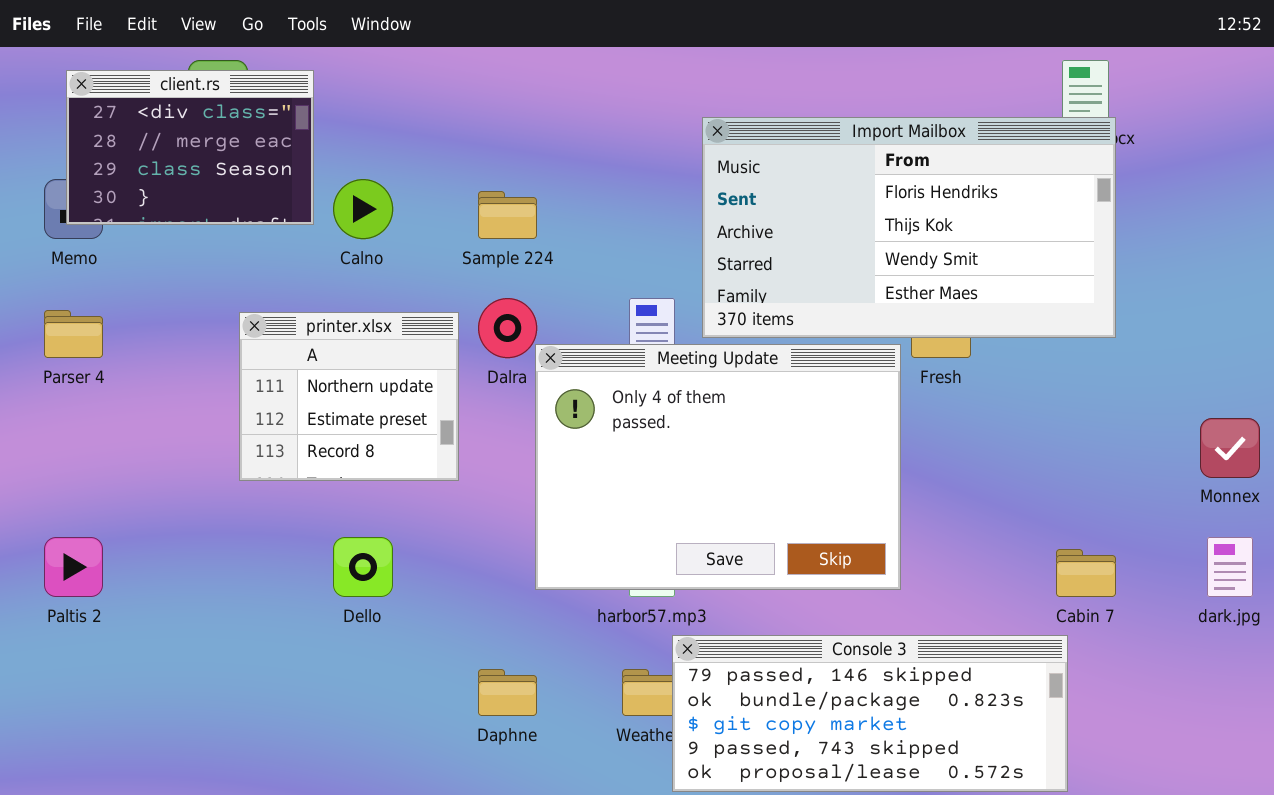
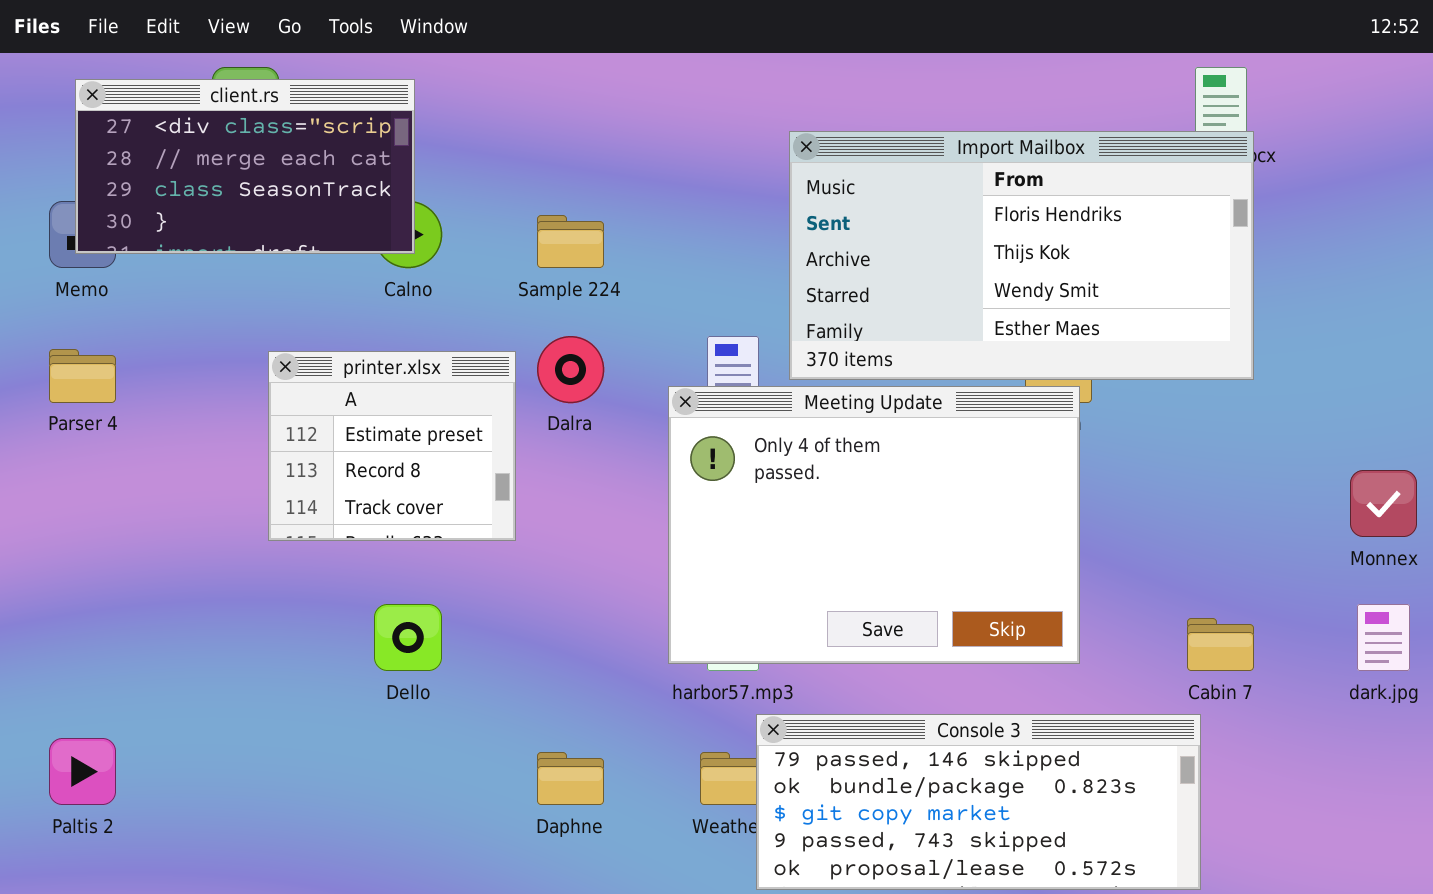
client.rs: [66,70,314,225] -> [75,79,415,254], resized
printer.xlsx: [239,312,459,481] -> [268,351,516,541], scrolled down 1 row
Meeting Update: [535,344,901,590] -> [668,386,1080,664], moved
Paltis 2: [44,537,103,597] -> [49,738,116,805], moved

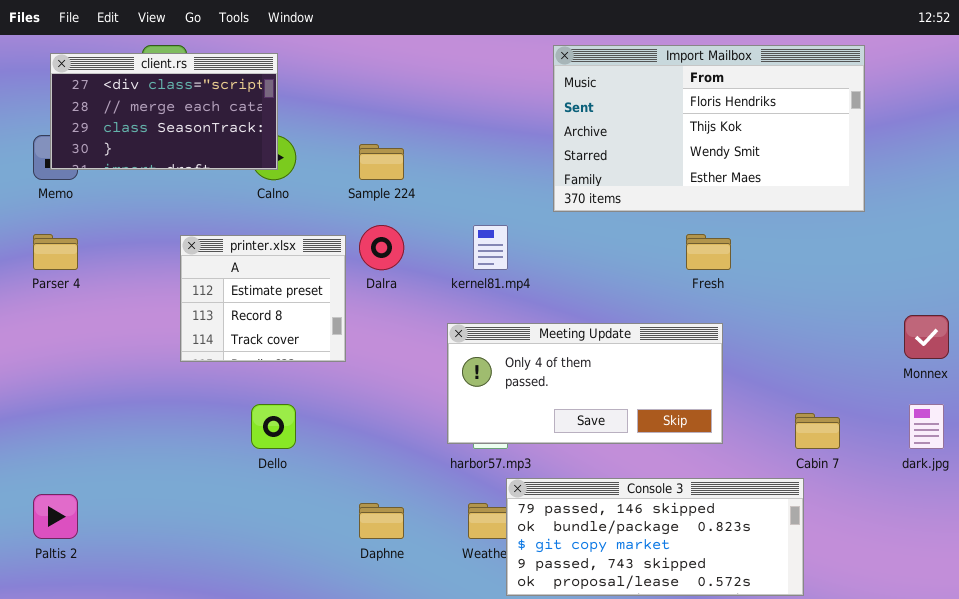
Import Mailbox: [789,131,1254,380] -> [553,45,865,212], moved
Meeting Update: [668,386,1080,664] -> [447,323,723,444], resized

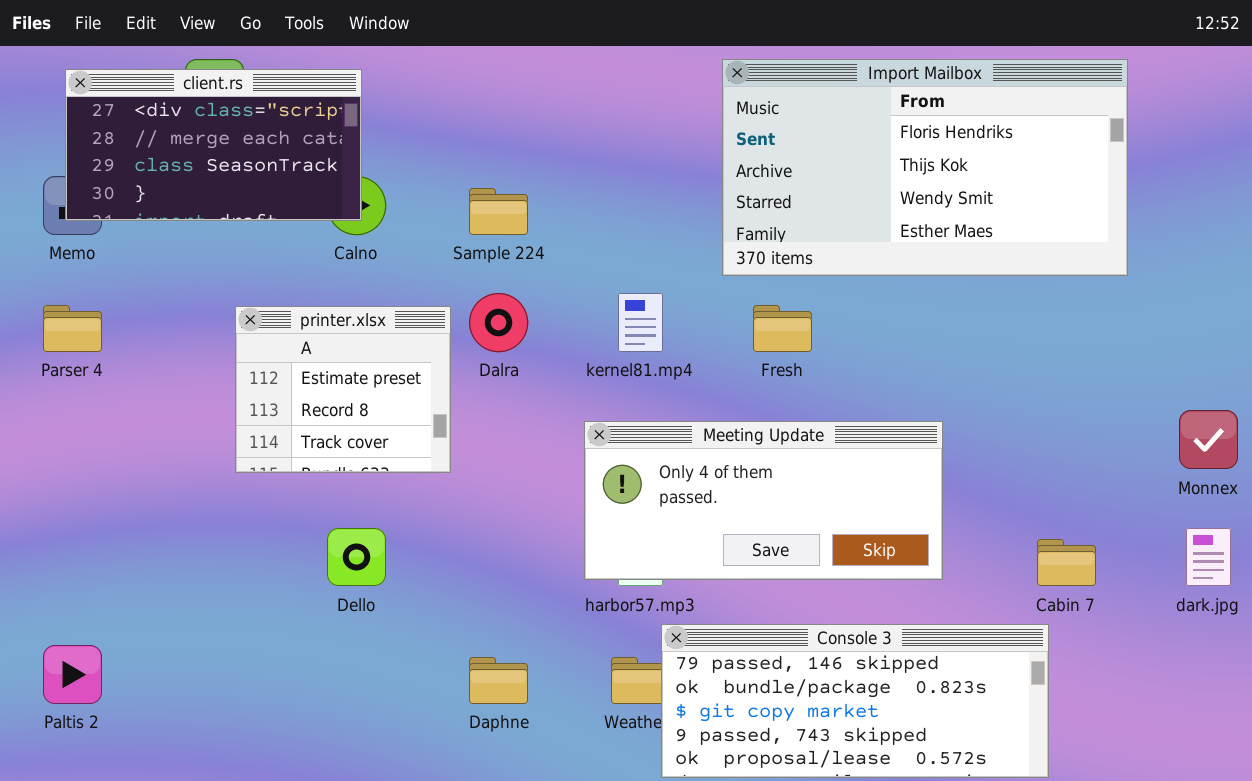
Fresh: [686,234,731,270] -> [753,305,812,352], moved

